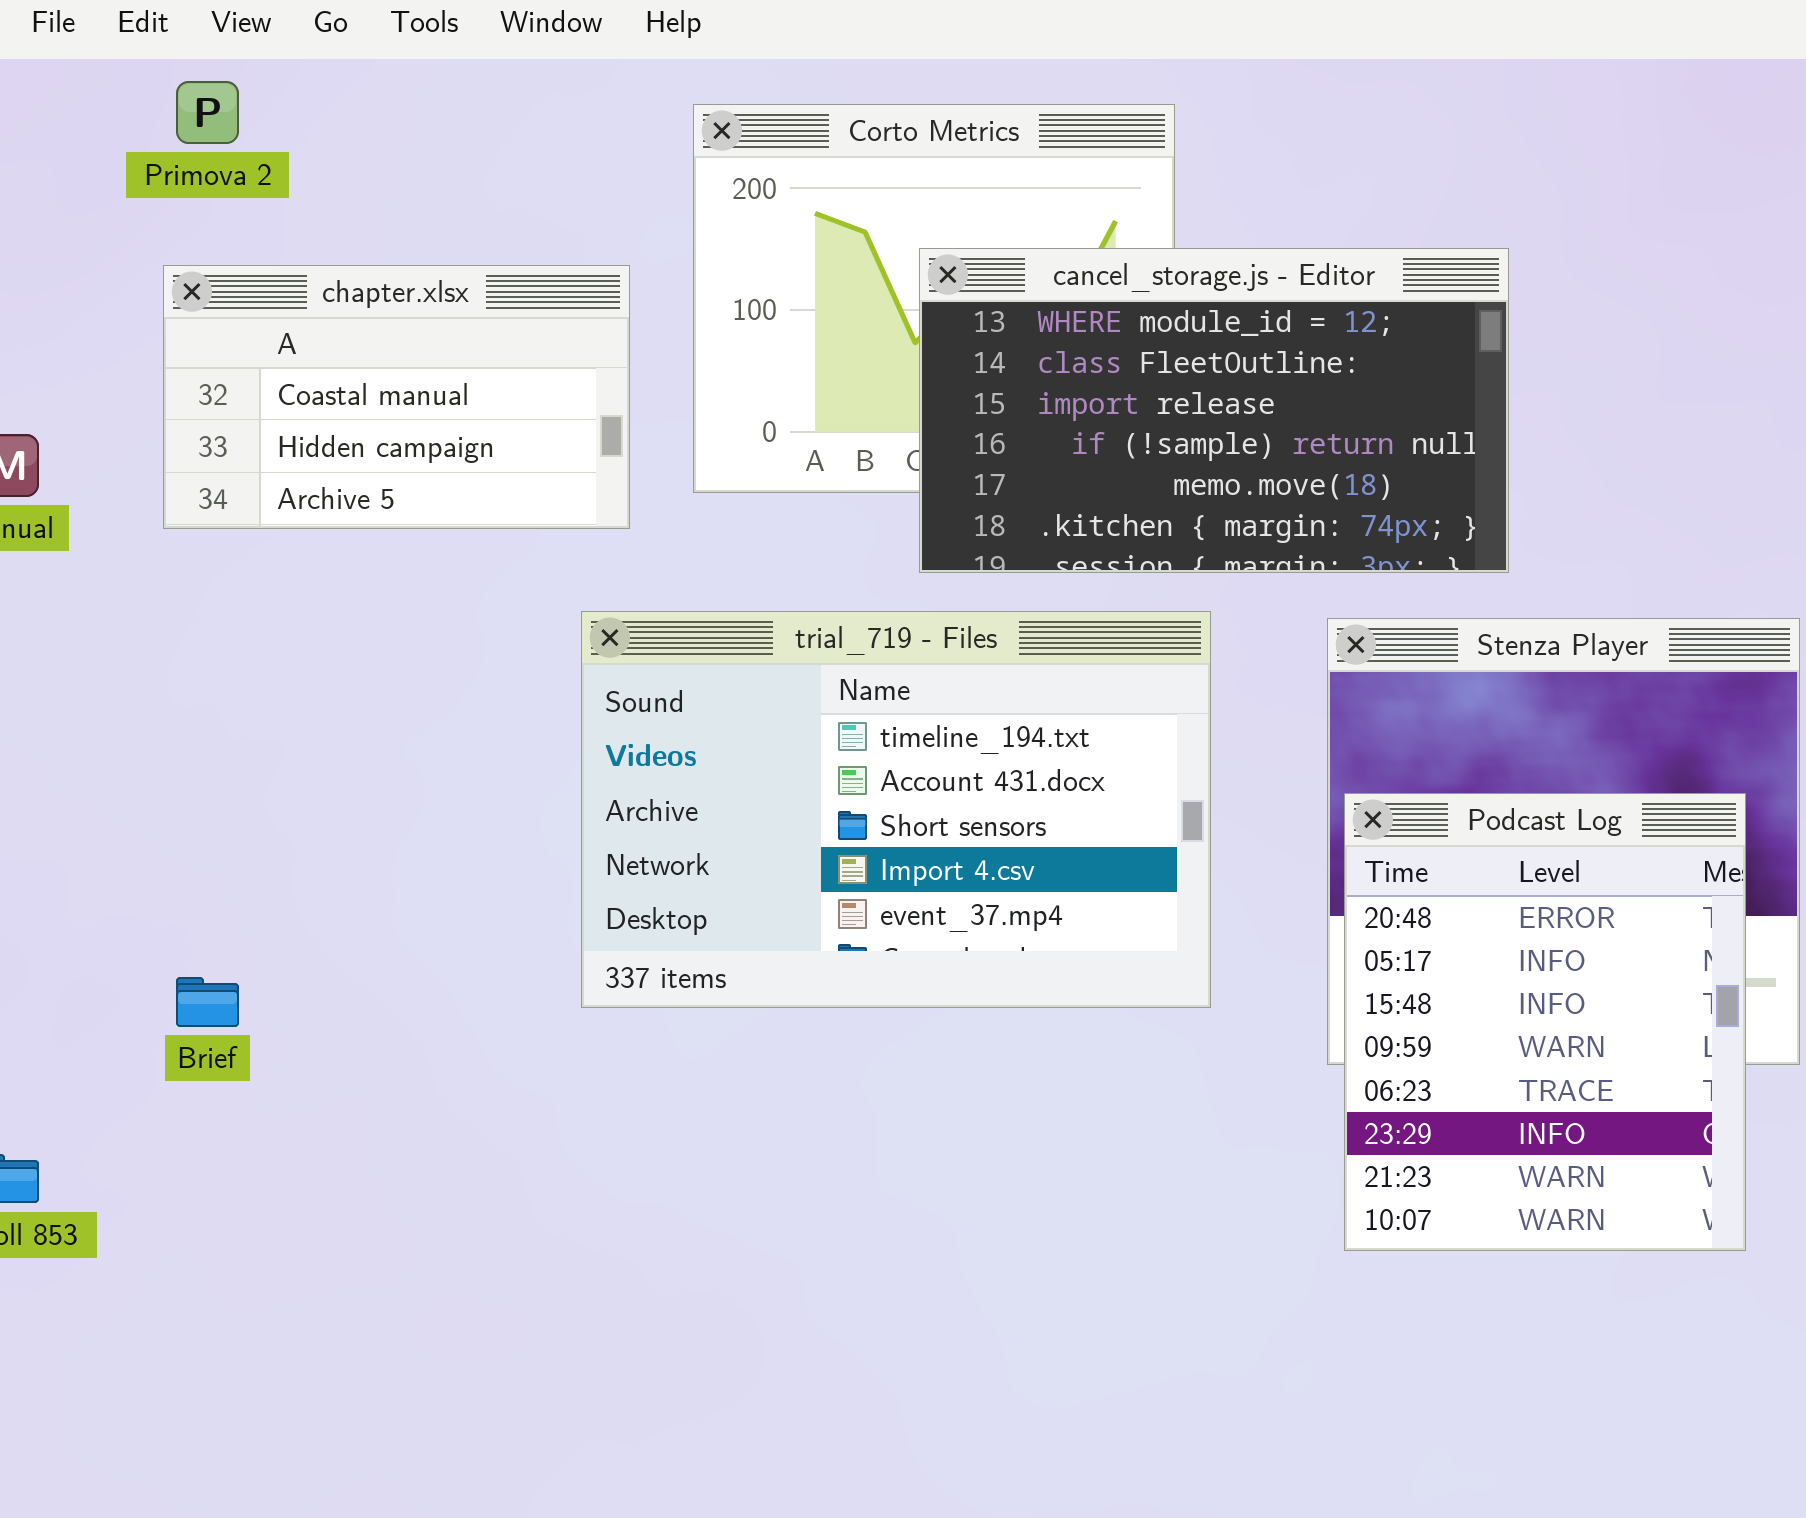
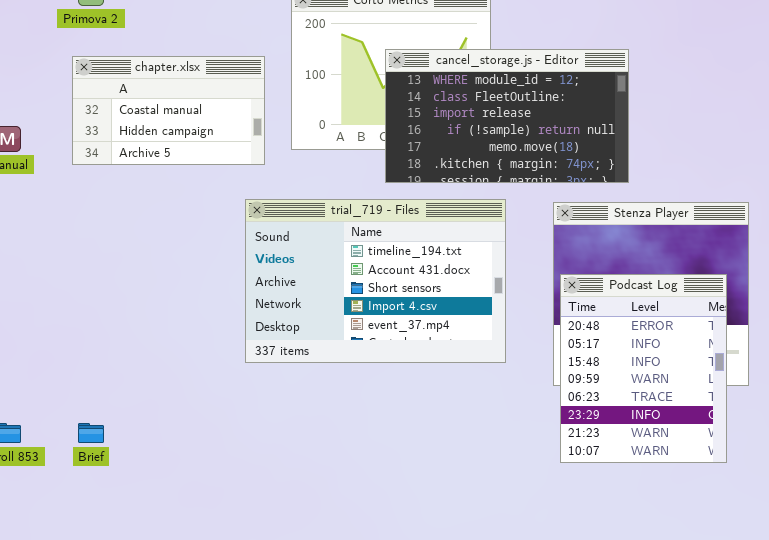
Brief: [176,977,239,1027] -> [78,423,104,443], moved

